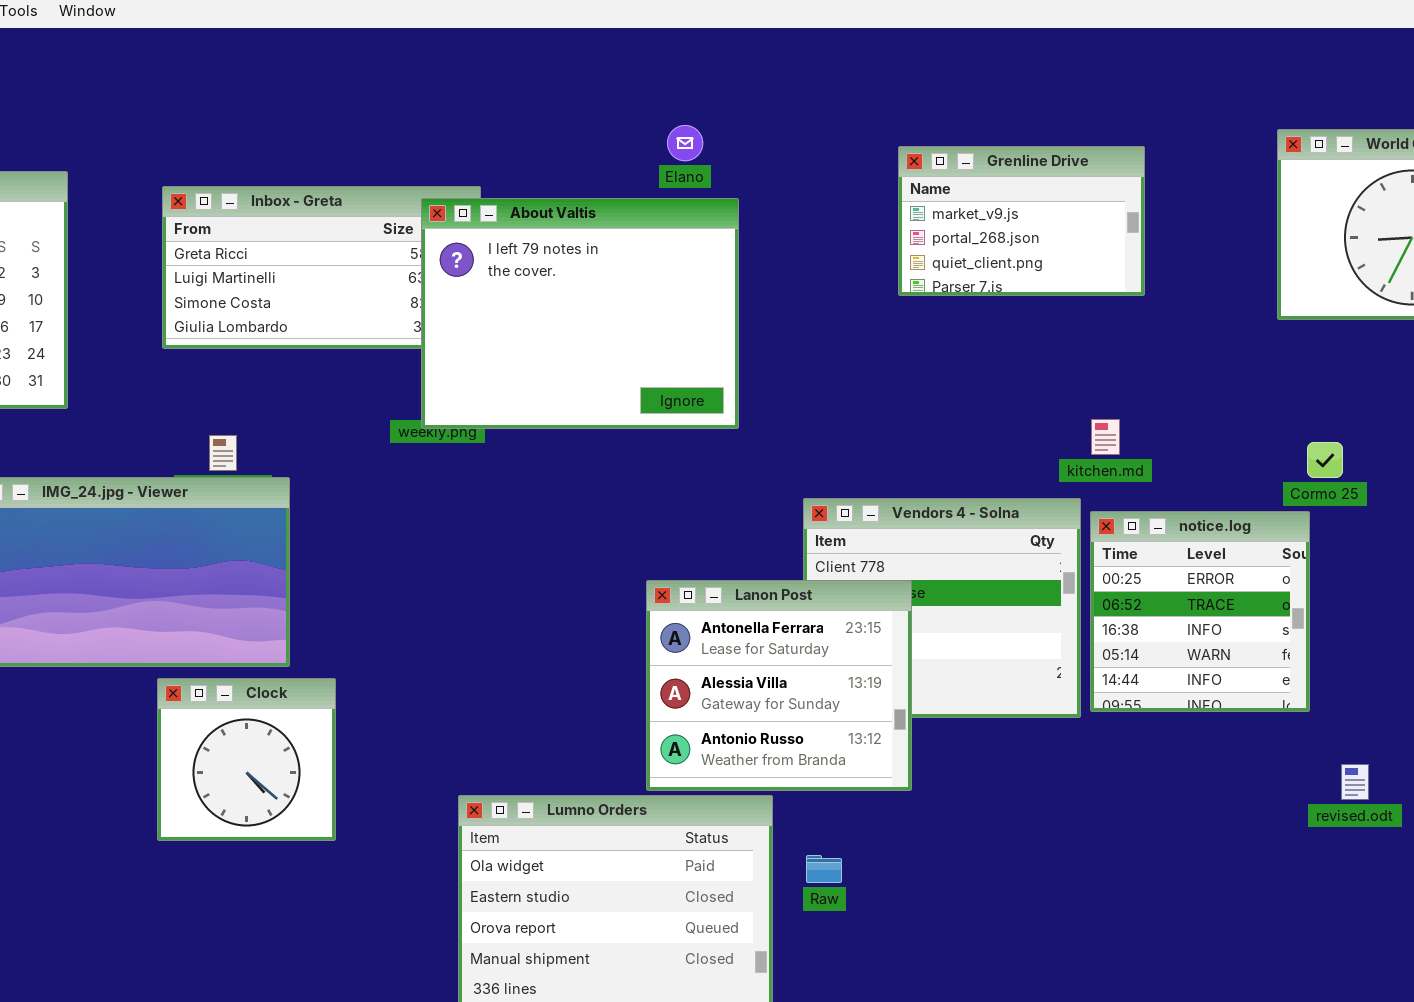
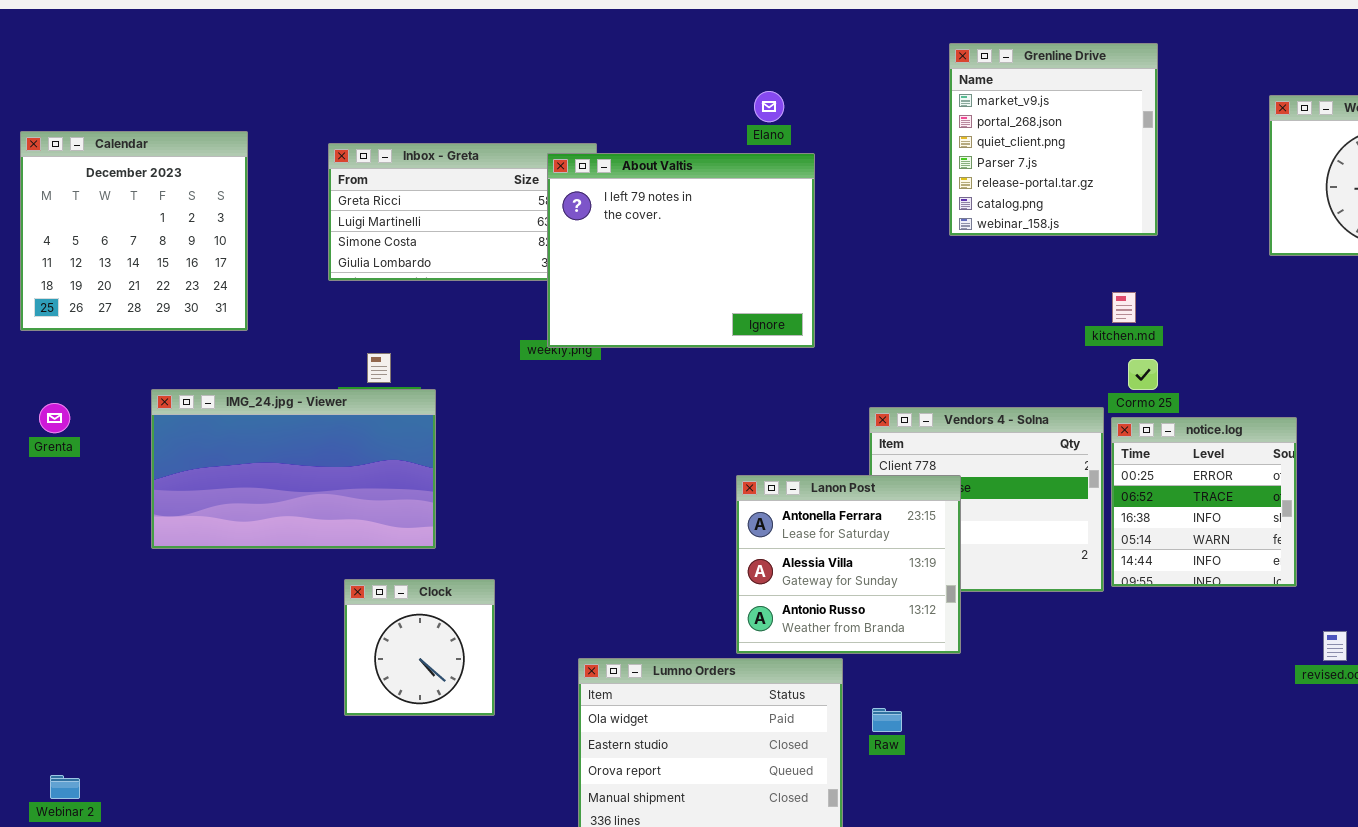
Grenline Drive: [898,146,1145,296] -> [949,43,1158,236], resized
kitchen.md: [1091,419,1120,455] -> [1112,292,1136,323], moved
Cormo 25: [1307,442,1343,478] -> [1128,359,1158,390], moved
Clock: [157,678,336,841] -> [344,579,495,716], moved

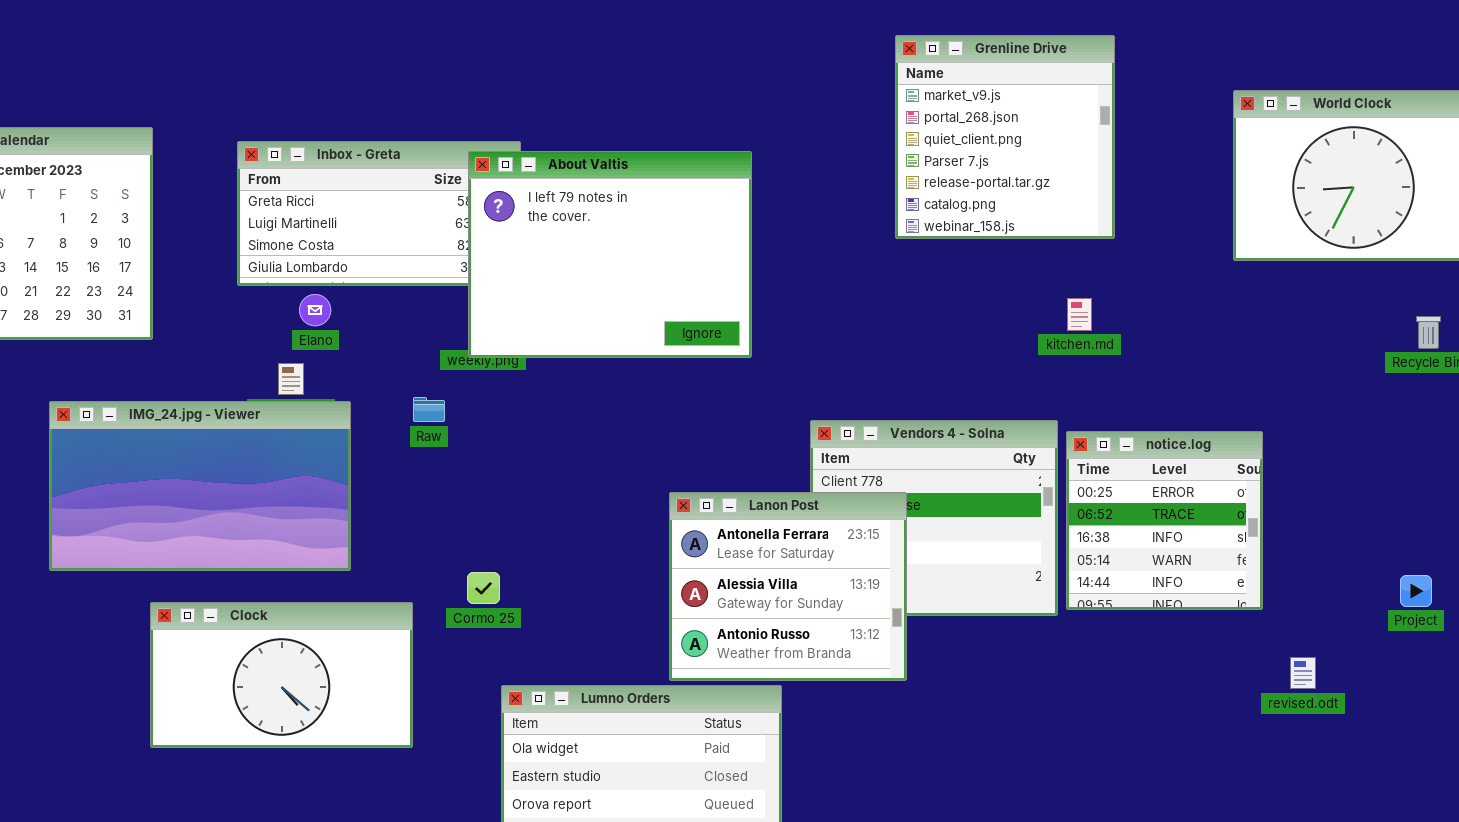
Elano: [754,91,784,122] -> [299,294,331,326], moved
Cormo 25: [1128,359,1158,390] -> [467,572,500,604], moved
Clock: [344,579,495,716] -> [150,602,413,748], resized
Raw: [872,708,902,732] -> [413,397,445,422], moved

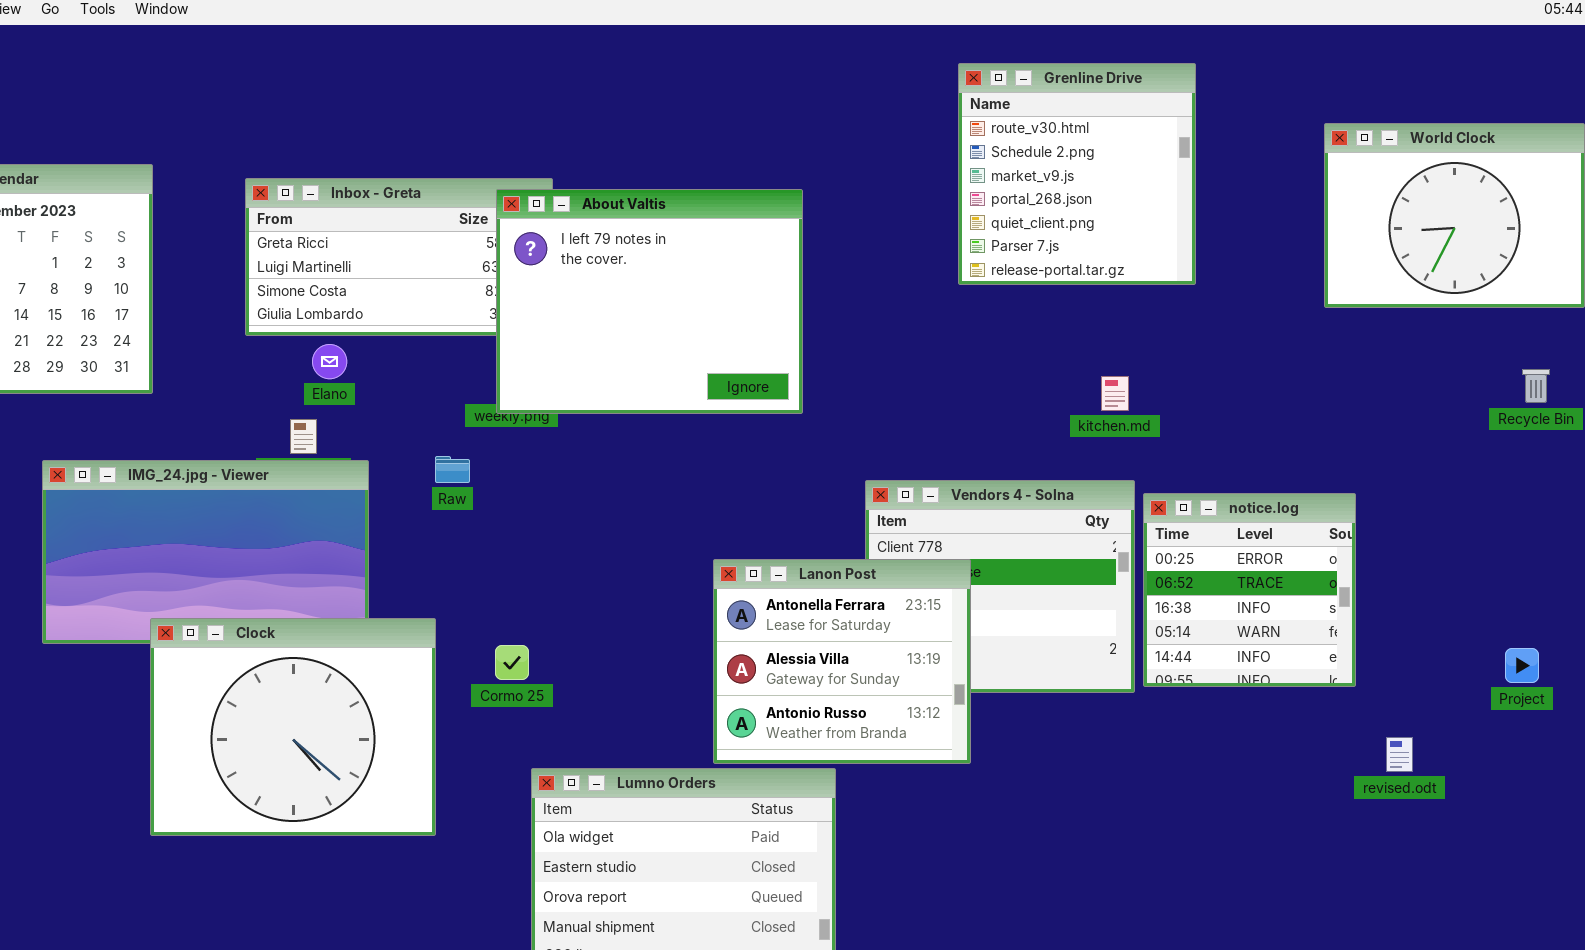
Grenline Drive: [895,35,1115,239] -> [958,63,1196,285], scrolled up 2 rows
kitchen.md: [1067,298,1092,331] -> [1101,376,1129,411], moved
Clock: [150,602,413,748] -> [150,618,436,836], resized

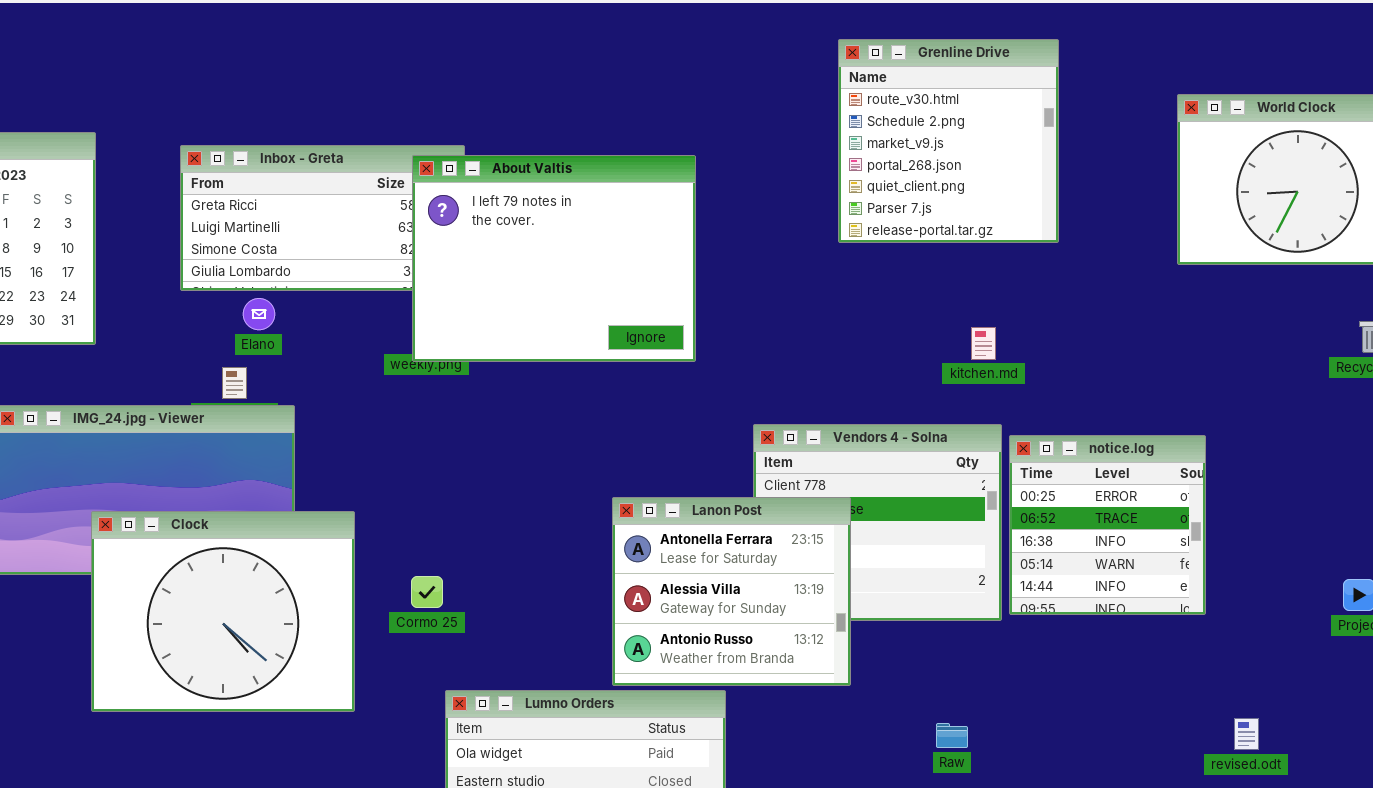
Raw: [435,456,470,483] -> [936,723,968,748], moved
Clock: [150,618,436,836] -> [91,511,355,712], moved
revised.odt: [1386,737,1413,772] -> [1234,718,1259,750], moved

